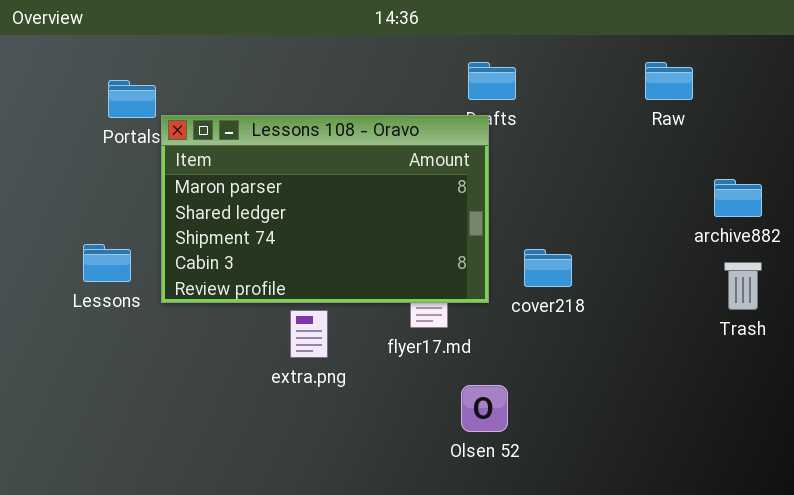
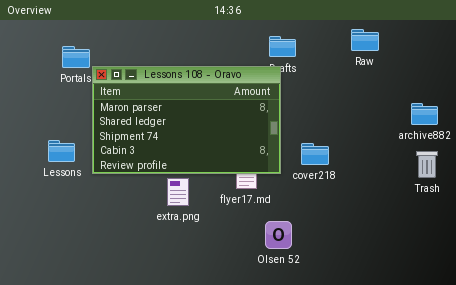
Raw: [645,62,693,100] -> [351,29,379,51], moved

